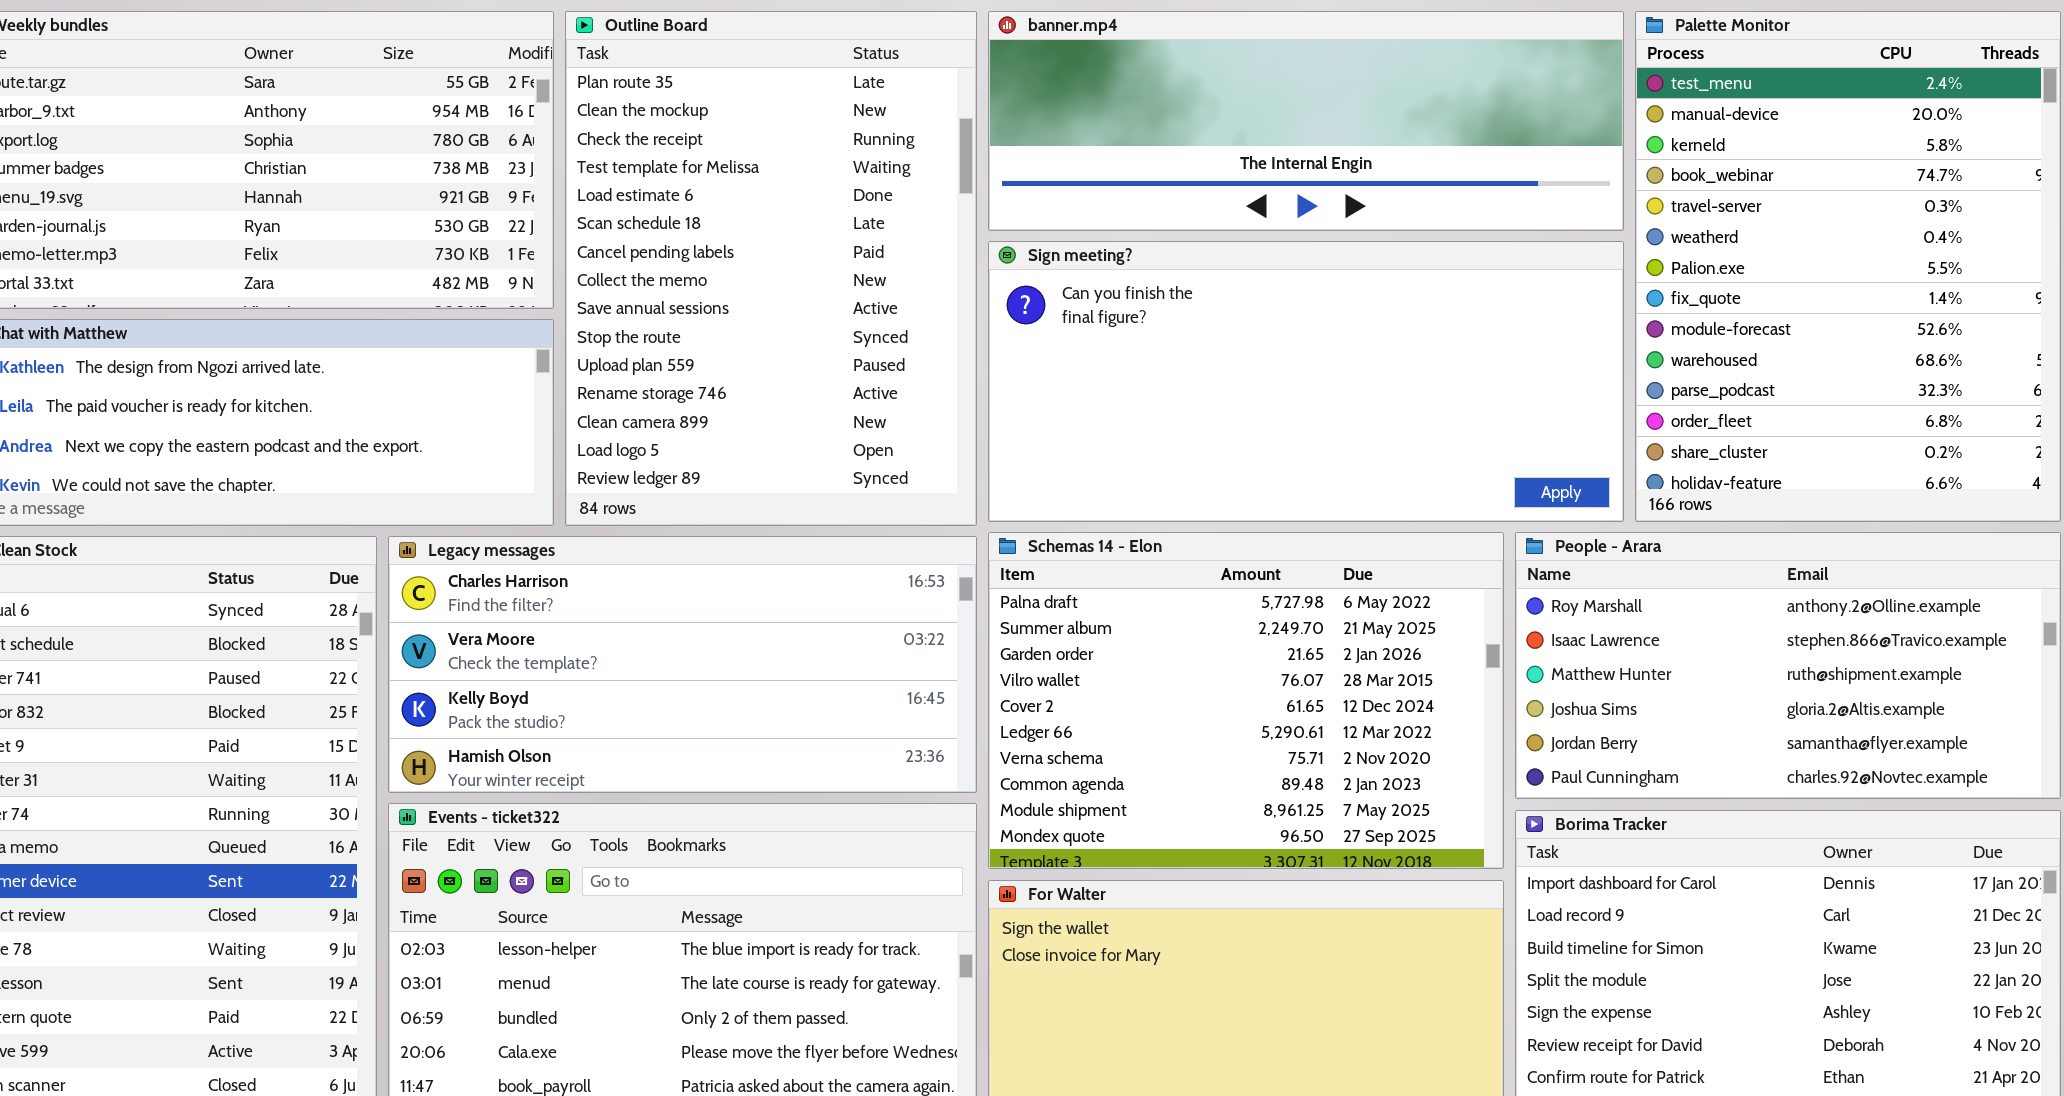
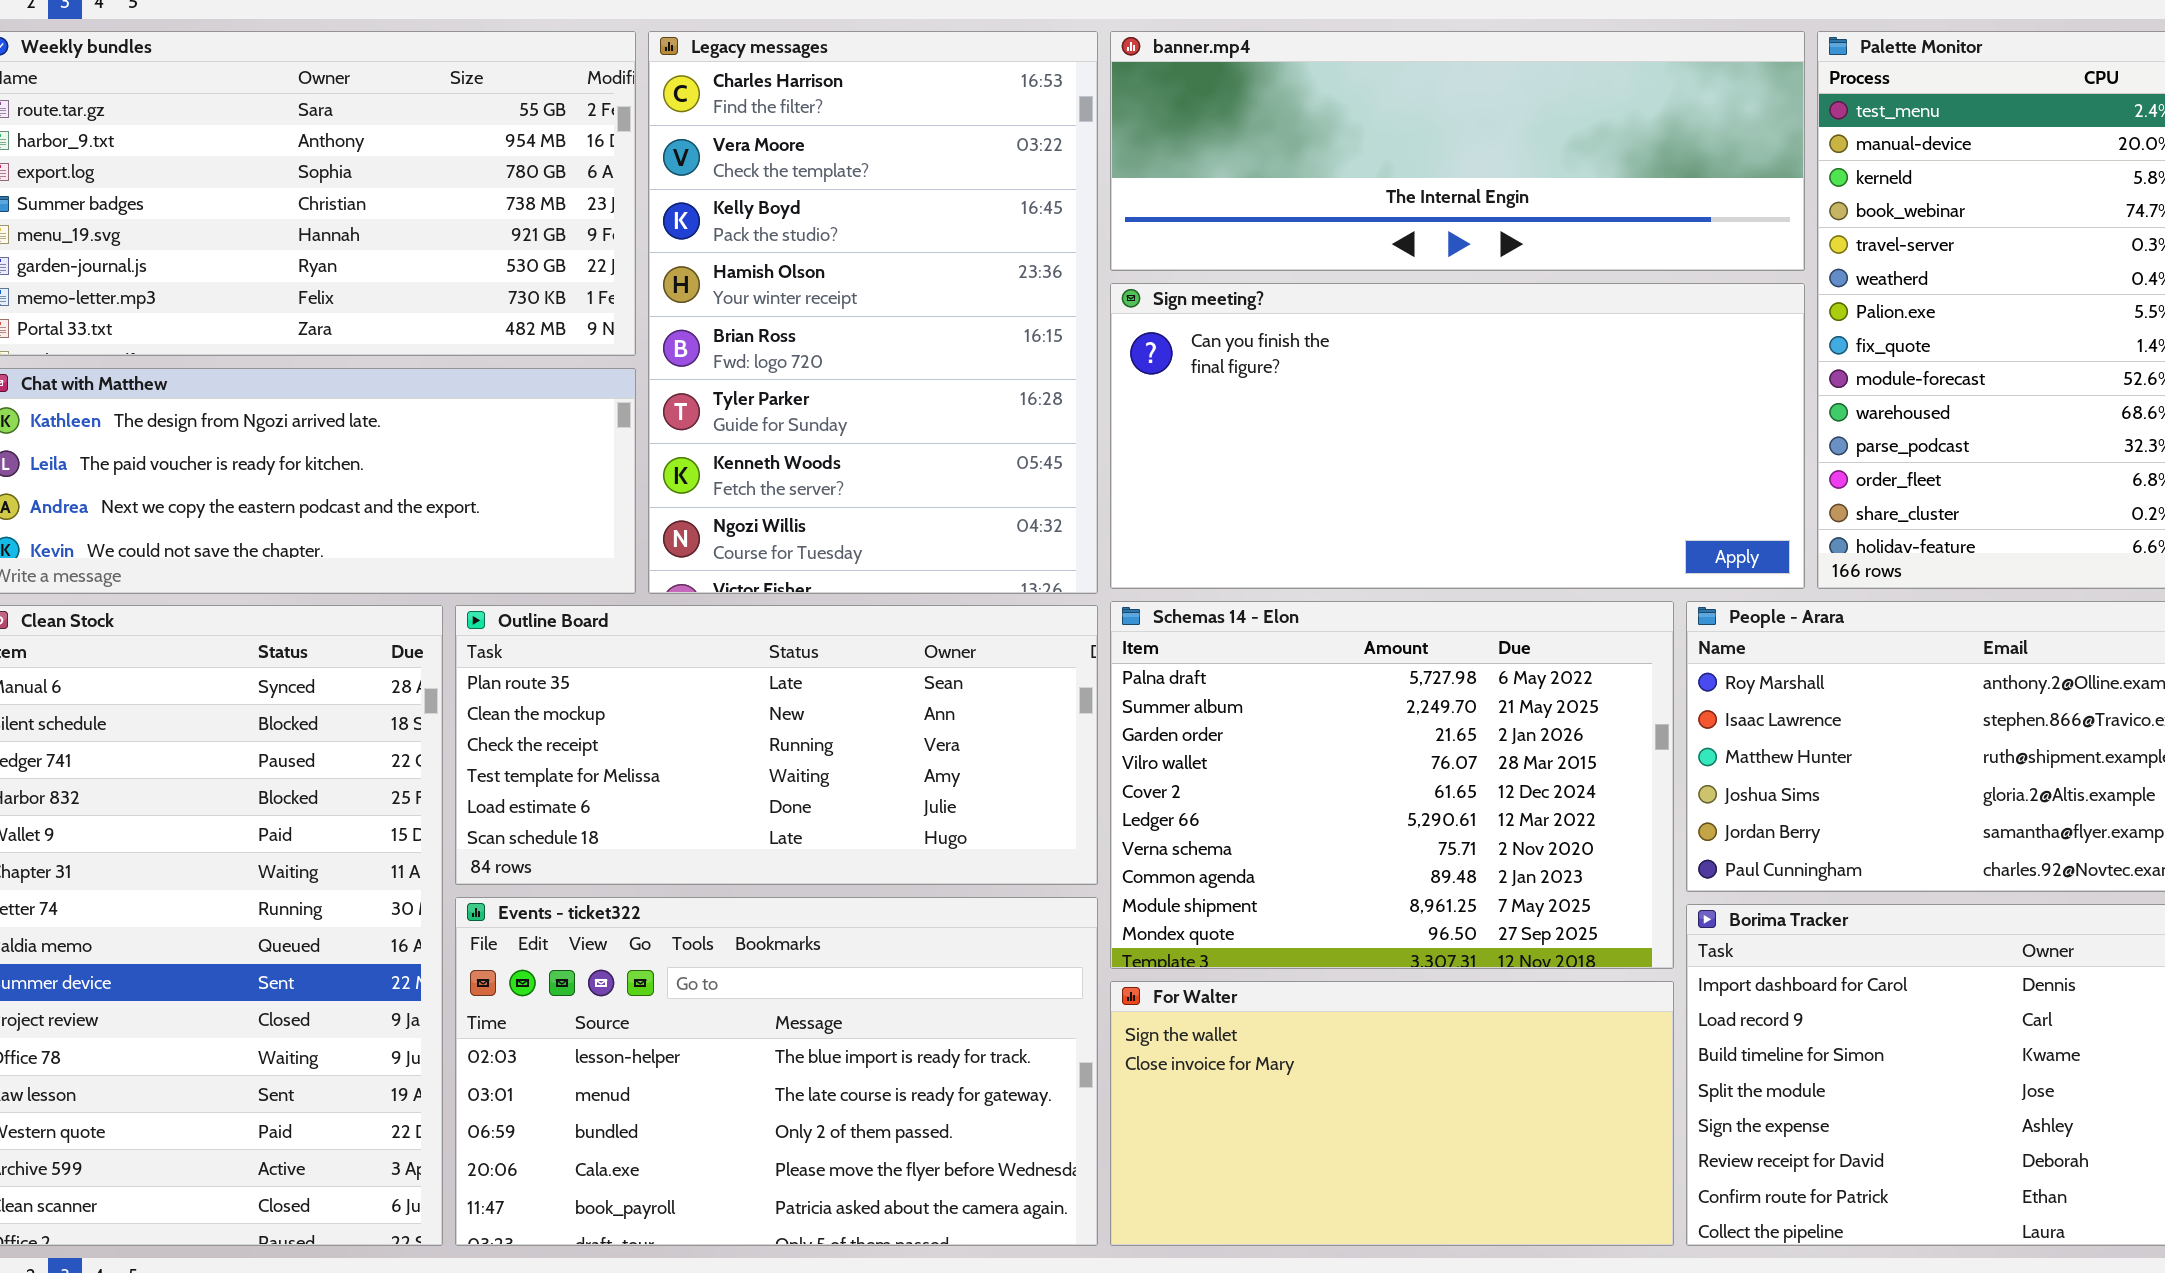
Outline Board: [565,11,977,526] -> [455,605,1098,885], moved, resized
Legacy messages: [388,536,977,793] -> [648,31,1098,594], moved, resized

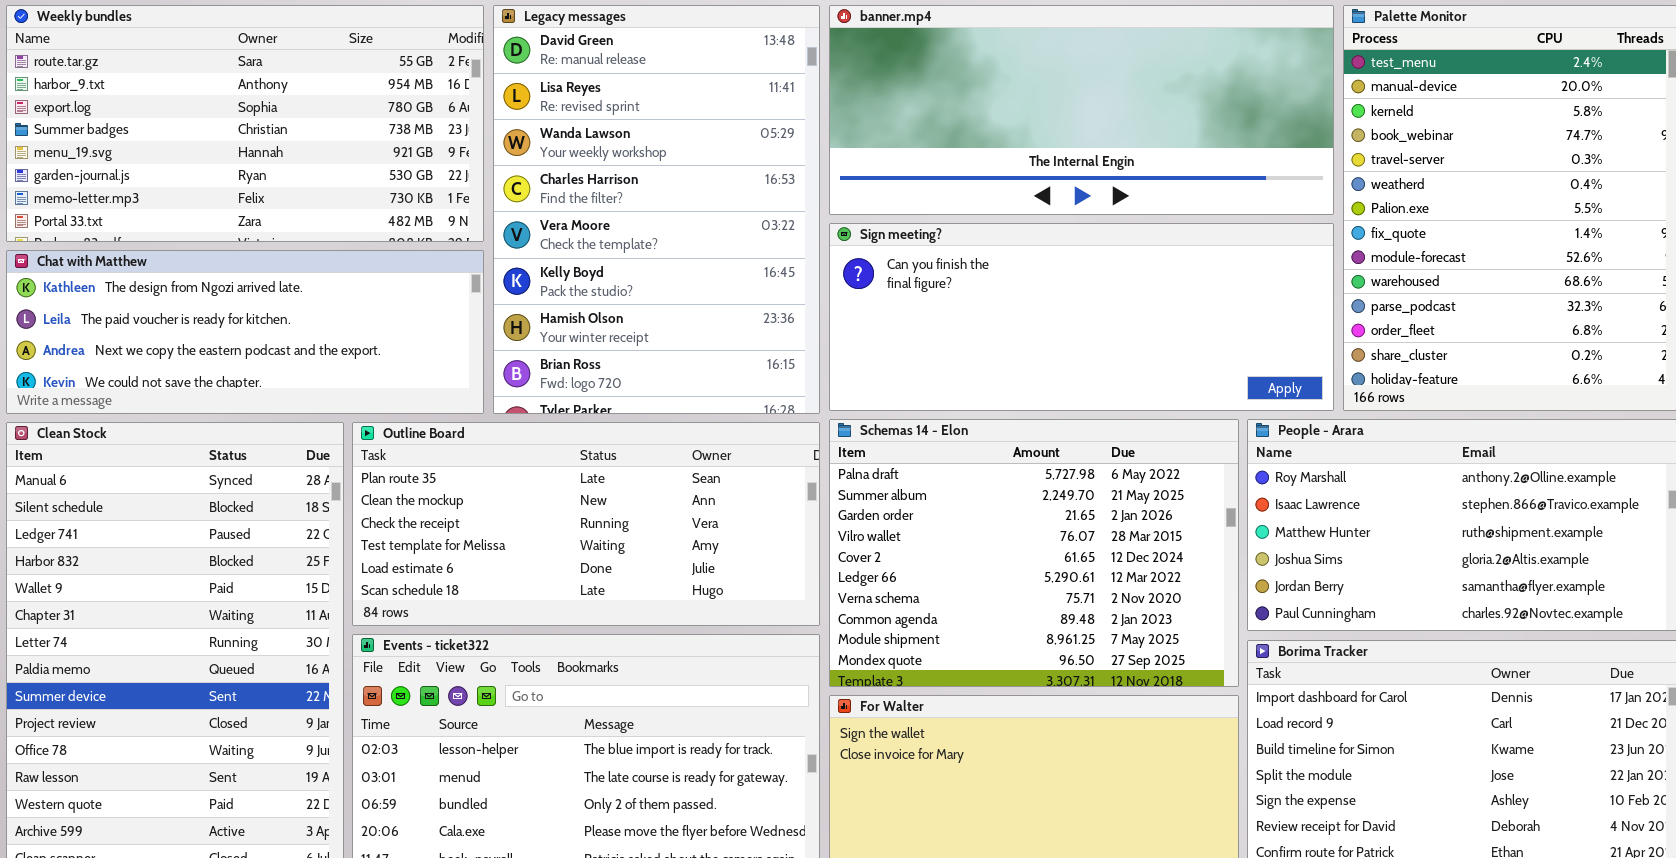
Legacy messages: [648,31,1098,594] -> [493,5,820,414], scrolled up 3 rows
banner.mp4: [1110,31,1805,271] -> [829,5,1334,215], resized
Sign meeting?: [1110,283,1805,589] -> [829,223,1334,411], resized

